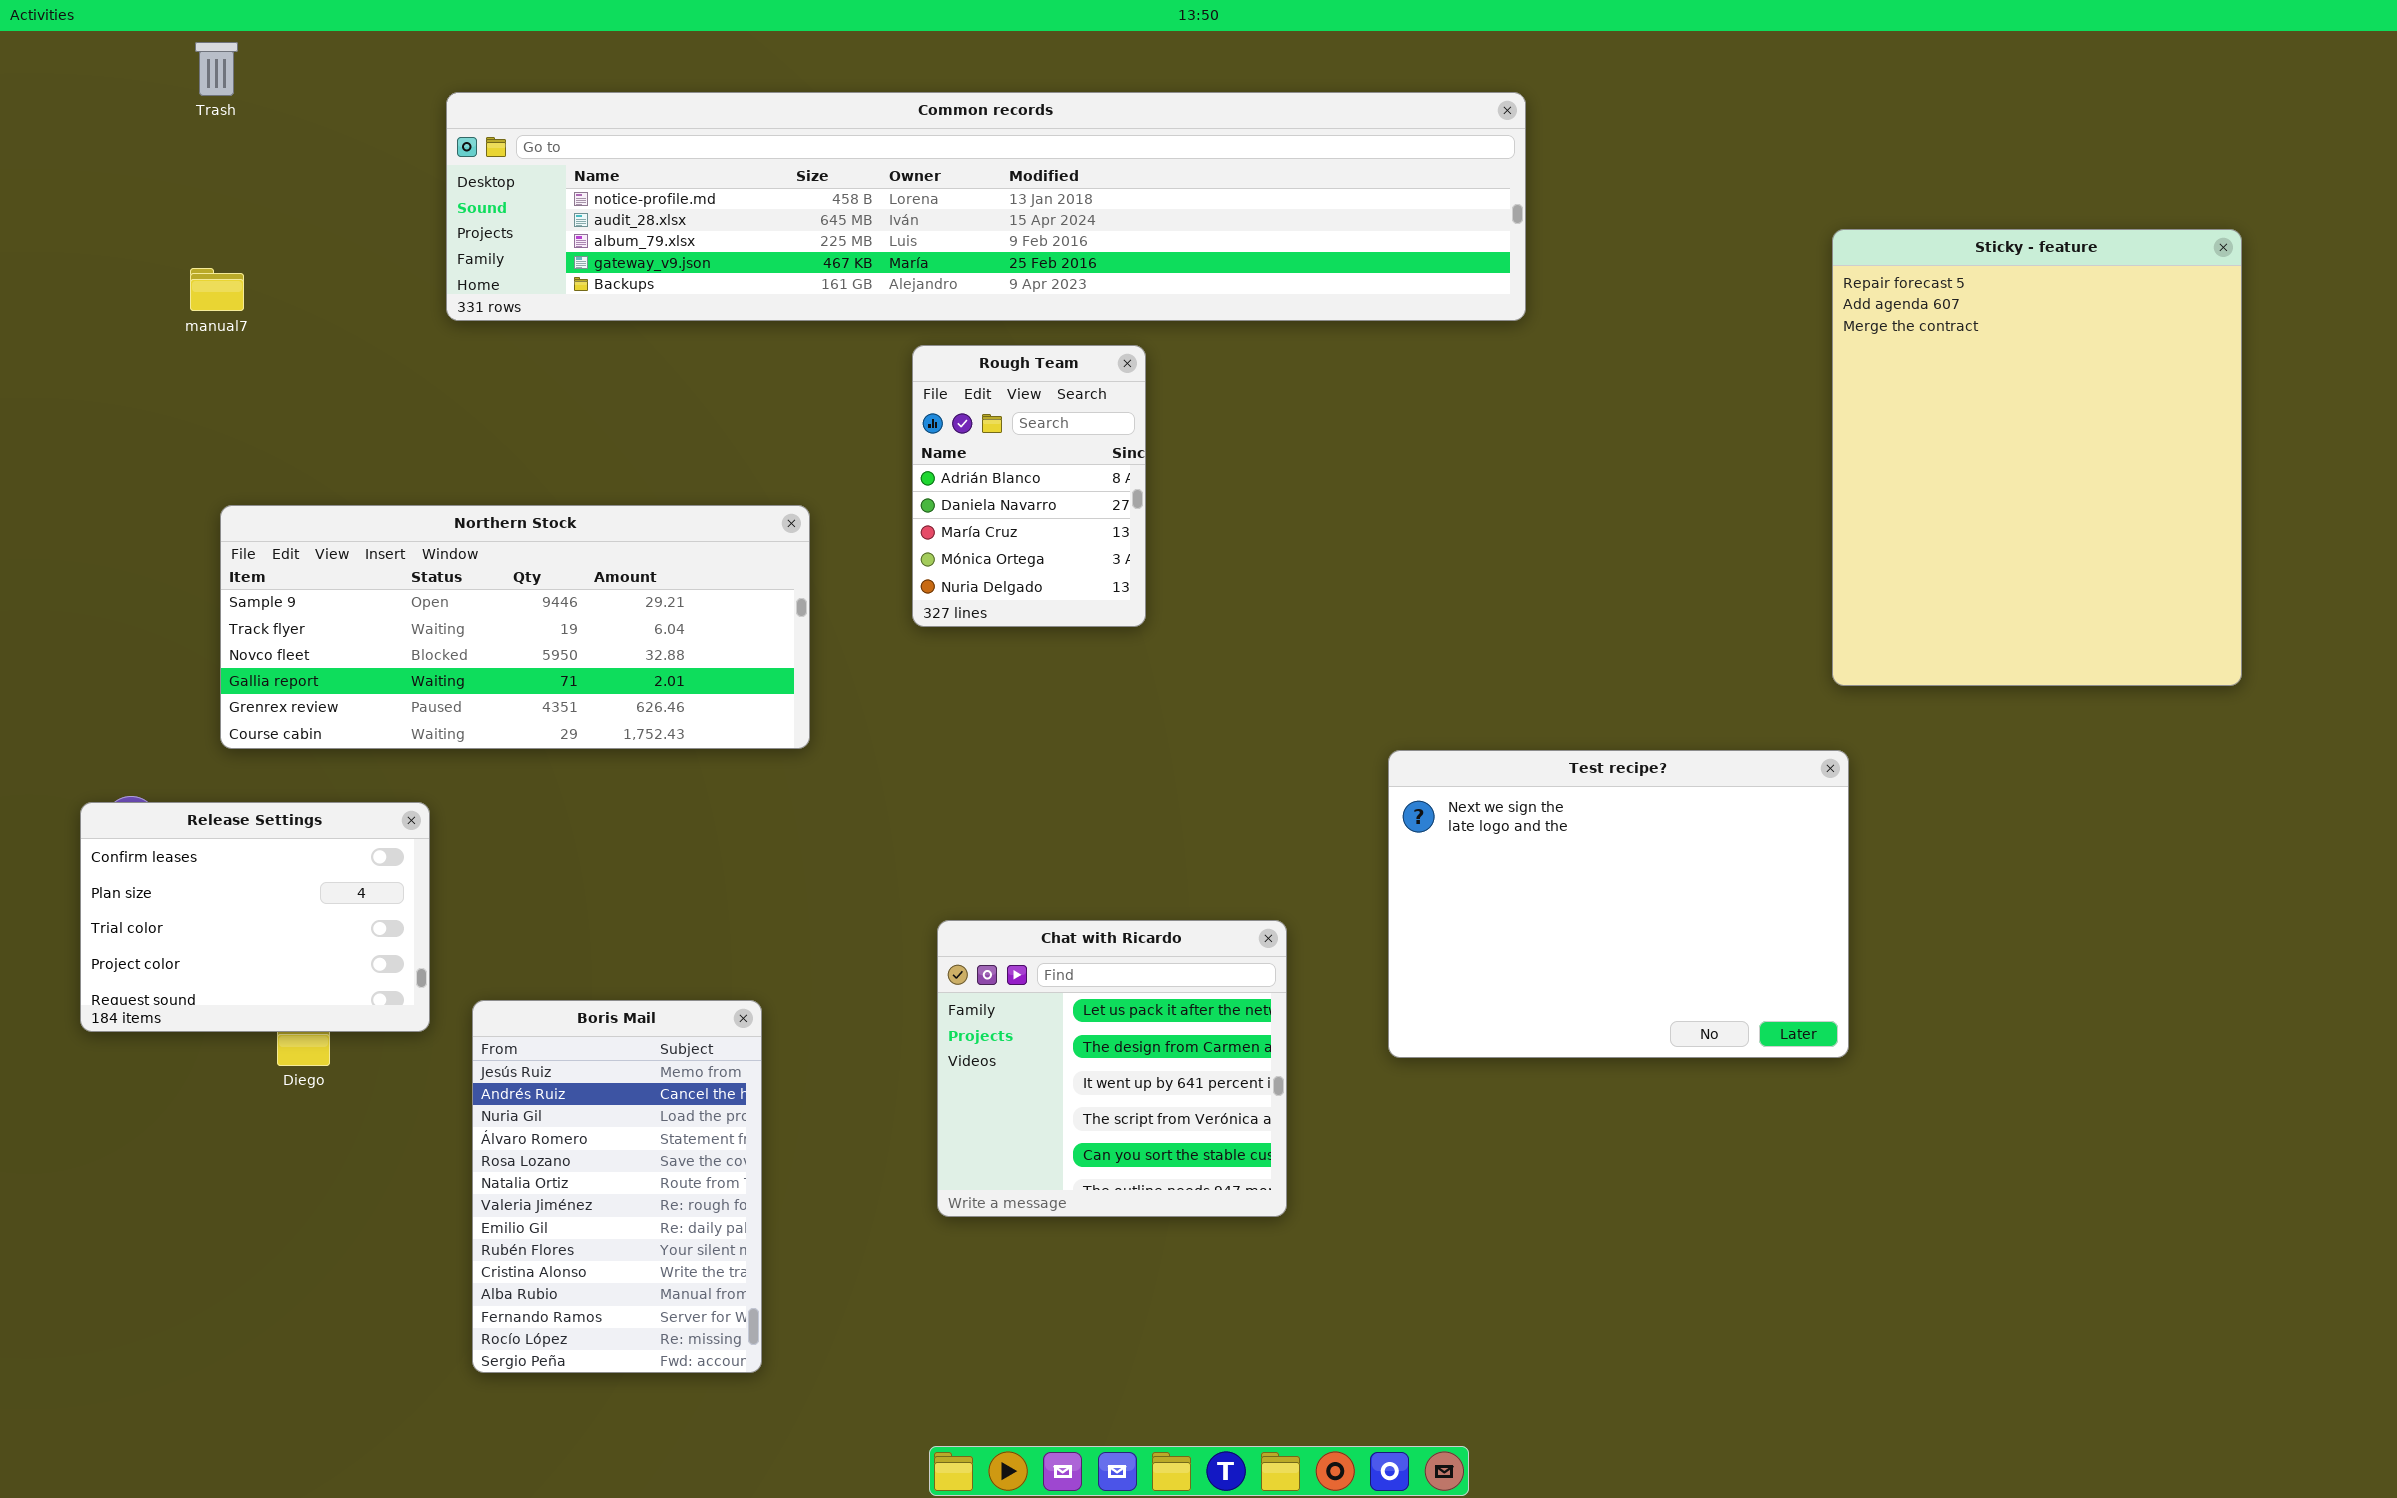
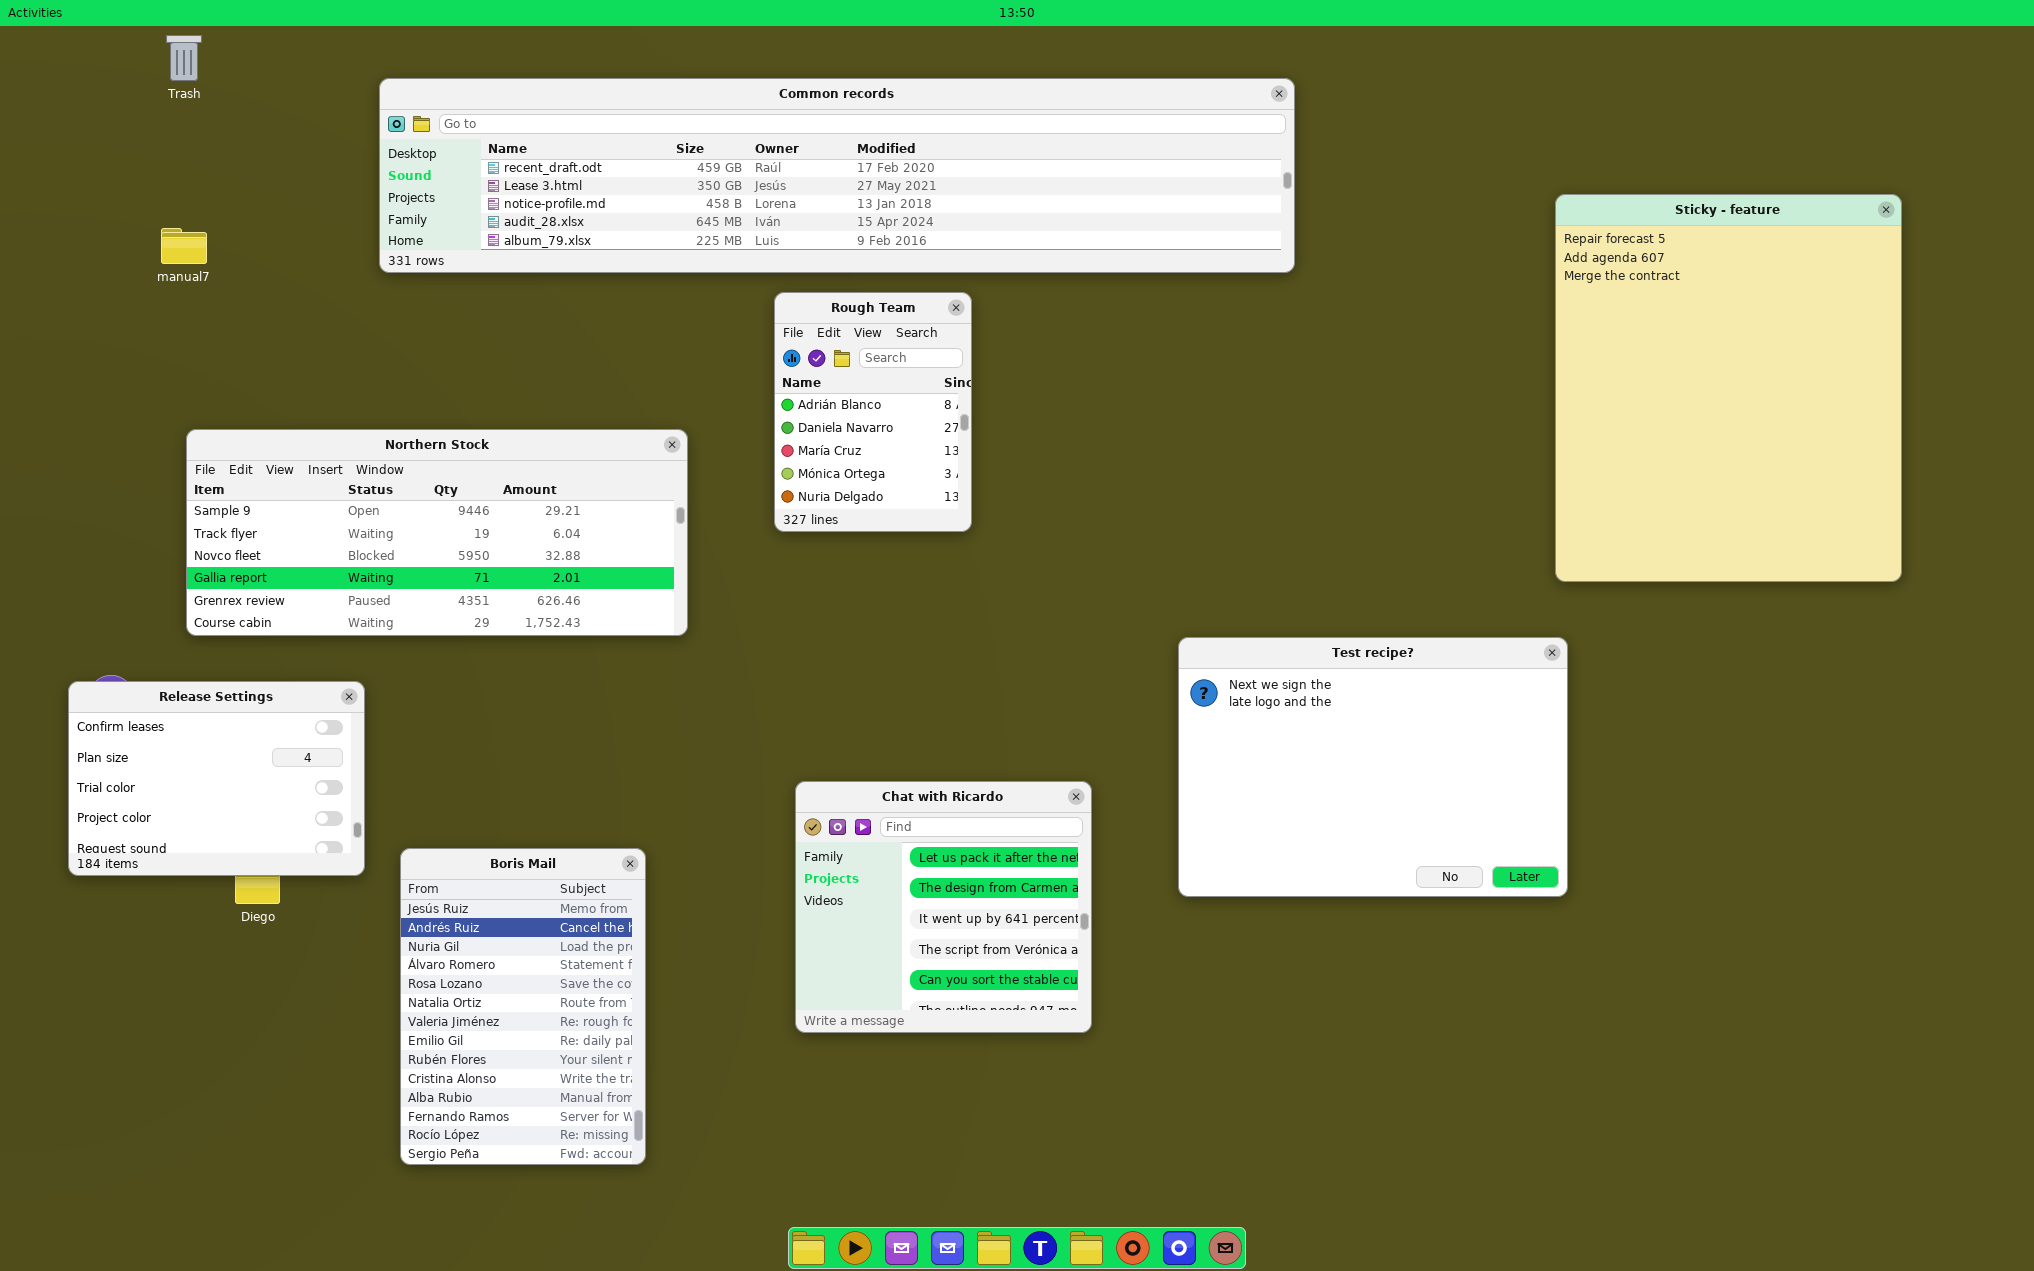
Common records: [446,92,1526,321] -> [379,78,1295,273], scrolled up 2 rows

